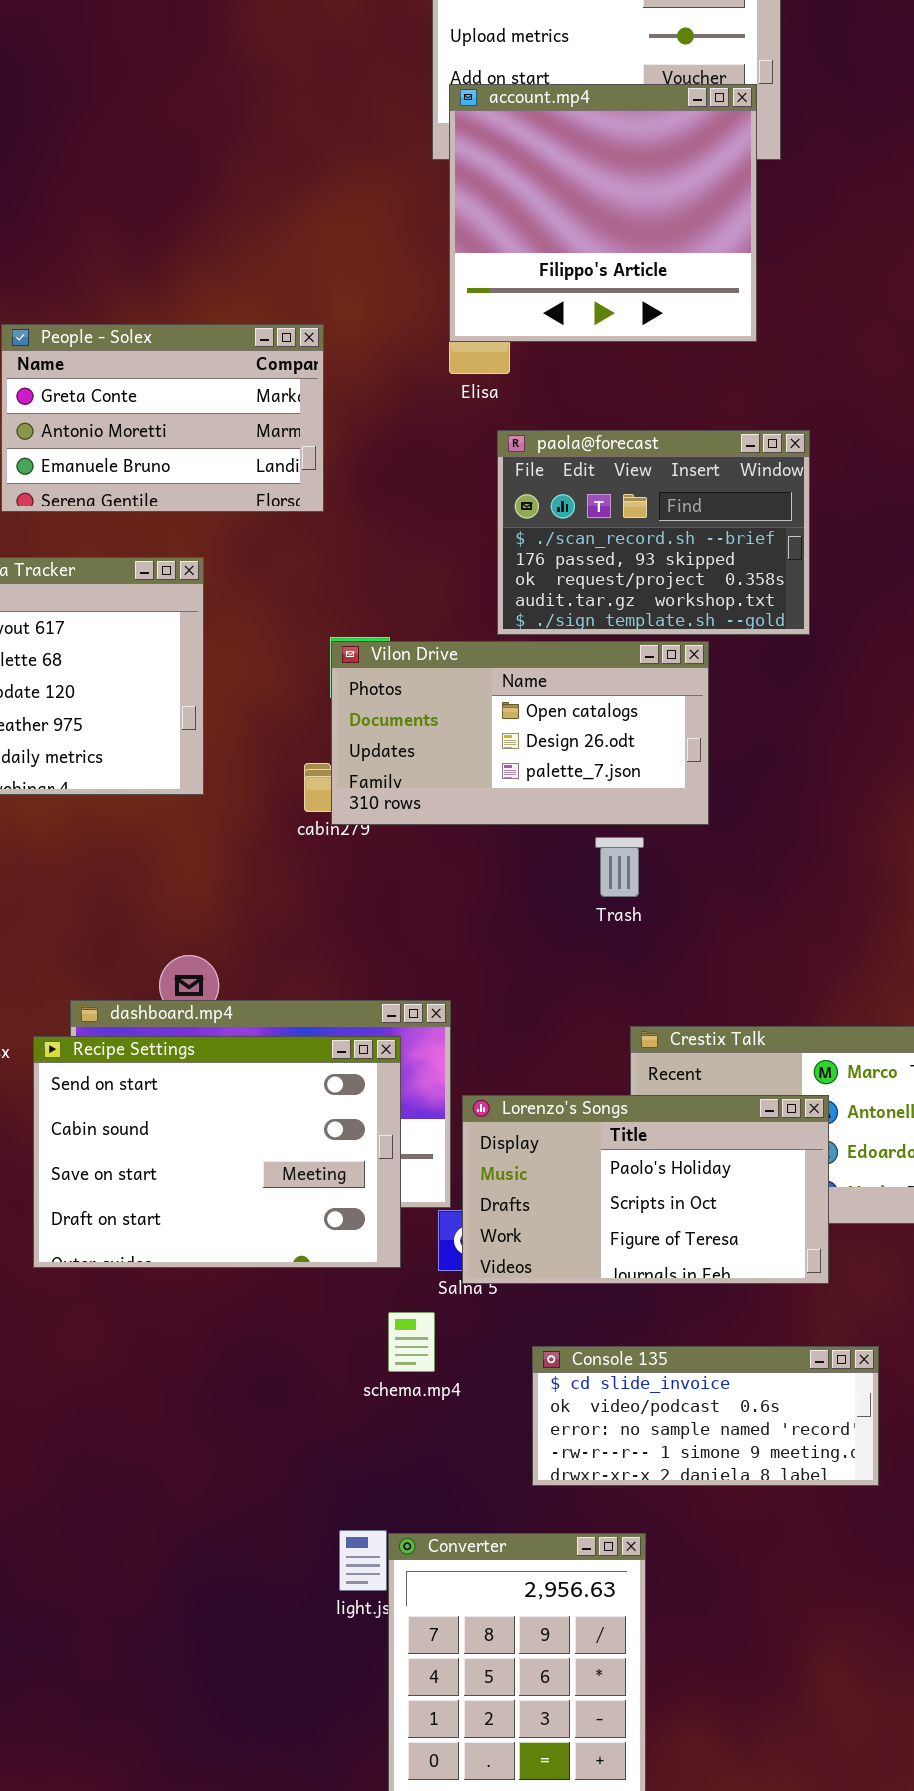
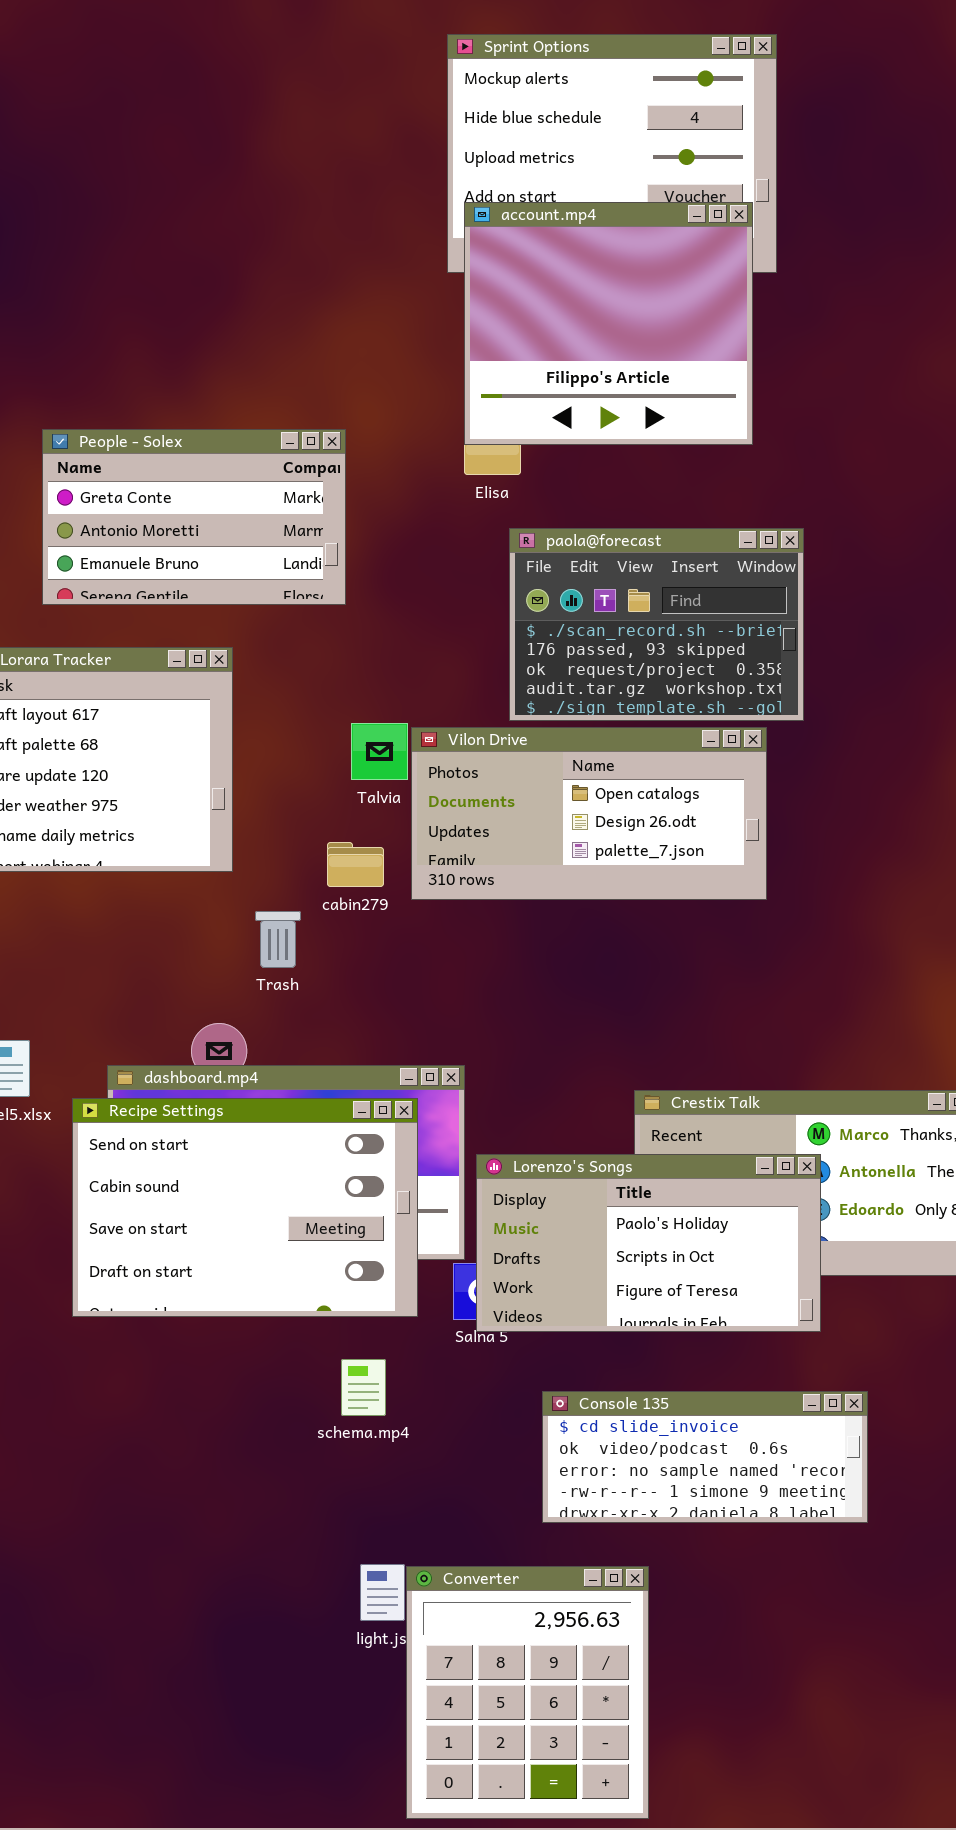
Vilon Drive: [331,641,709,825] -> [411,727,767,900], moved
Trash: [595,837,644,897] -> [255,911,301,968], moved
schema.mp4: [388,1312,435,1372] -> [341,1359,386,1416], moved

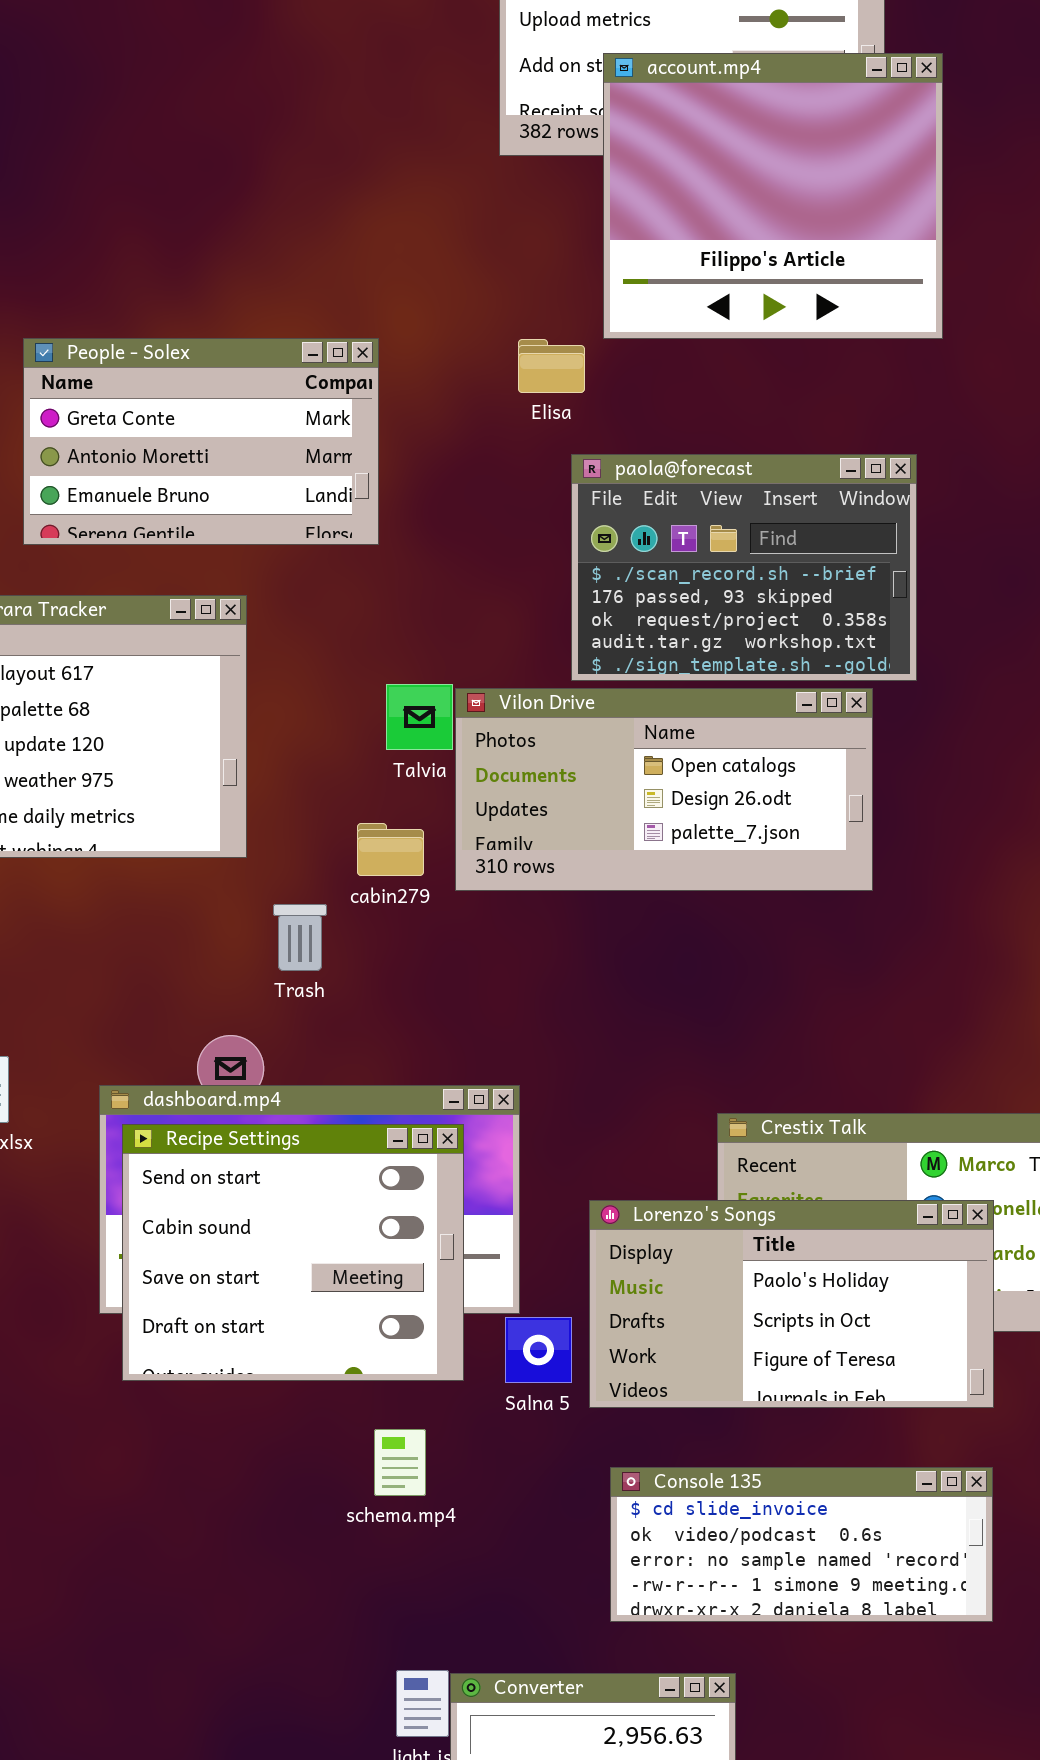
account.mp4: [464,202,753,445] -> [603,53,943,339], moved
Recipe Settings: [72,1098,418,1317] -> [122,1124,464,1381], resized
Lorenzo's Songs: [476,1154,821,1332] -> [589,1200,994,1408], moved

